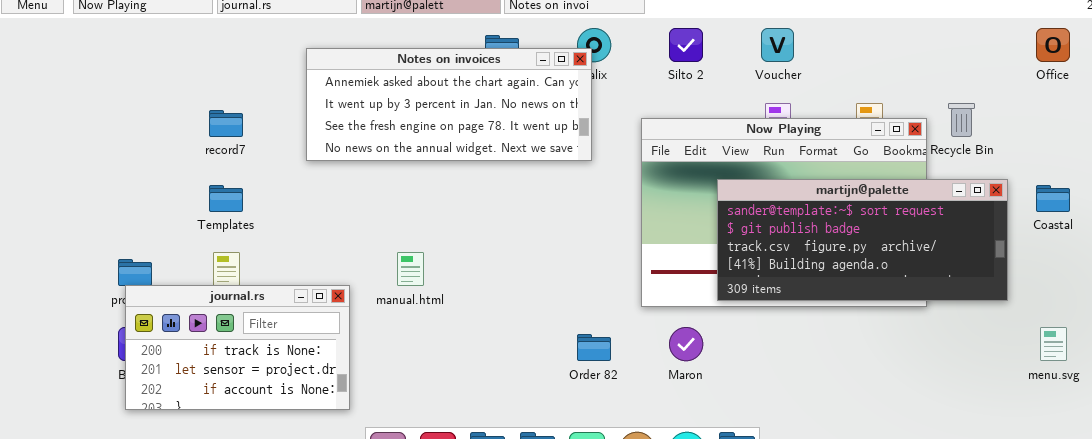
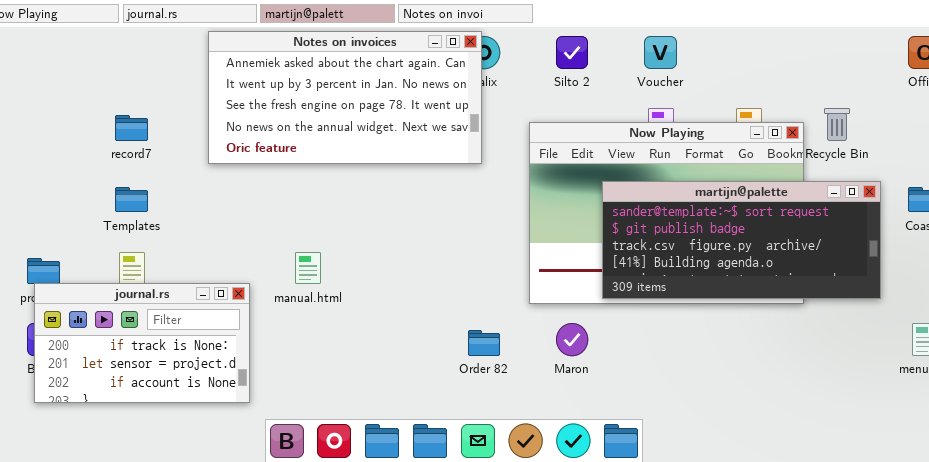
Notes on invoices: [306,48,592,161] -> [208,31,482,164], resized

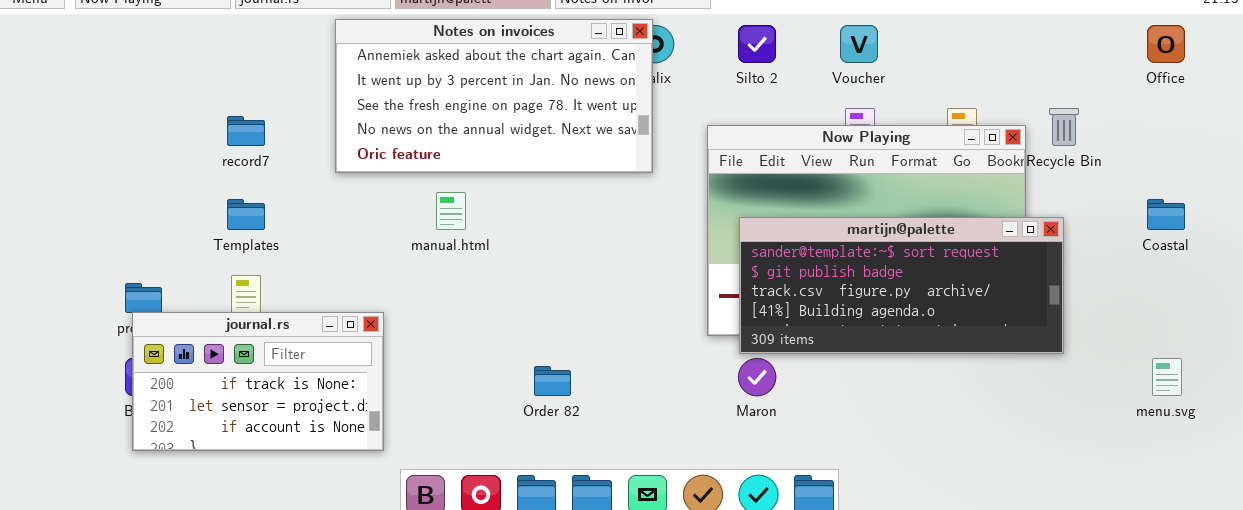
martijn@palette: [602,181,881,299] -> [739,217,1064,354], moved
manual.html: [295,252,321,284] -> [436,192,466,230], moved
Order 82: [468,330,500,356] -> [534,366,571,396], moved

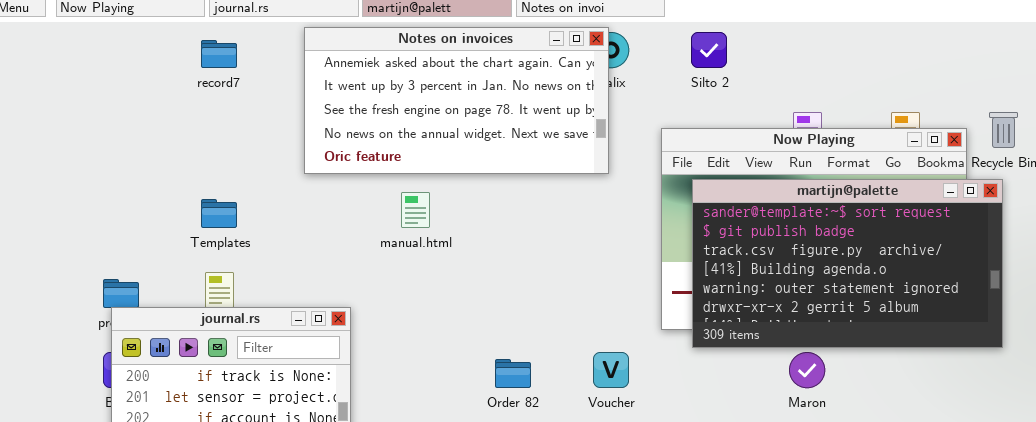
Voucher: [840,25,878,63] -> [593,352,629,388], moved
record7: [227,116,265,146] -> [201,40,237,68], moved
martijn@palette: [739,217,1064,354] -> [692,179,1003,348], resized
Maron: [738,358,776,396] -> [789,352,825,388], moved

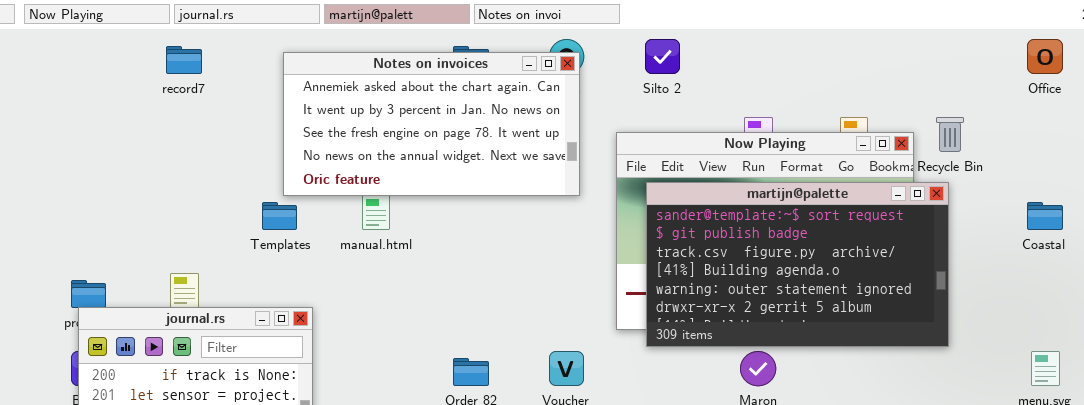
Notes on invoices: [304,27,609,174] -> [283,52,580,196], moved
Templates: [201,199,237,228] -> [262,202,297,230], moved

